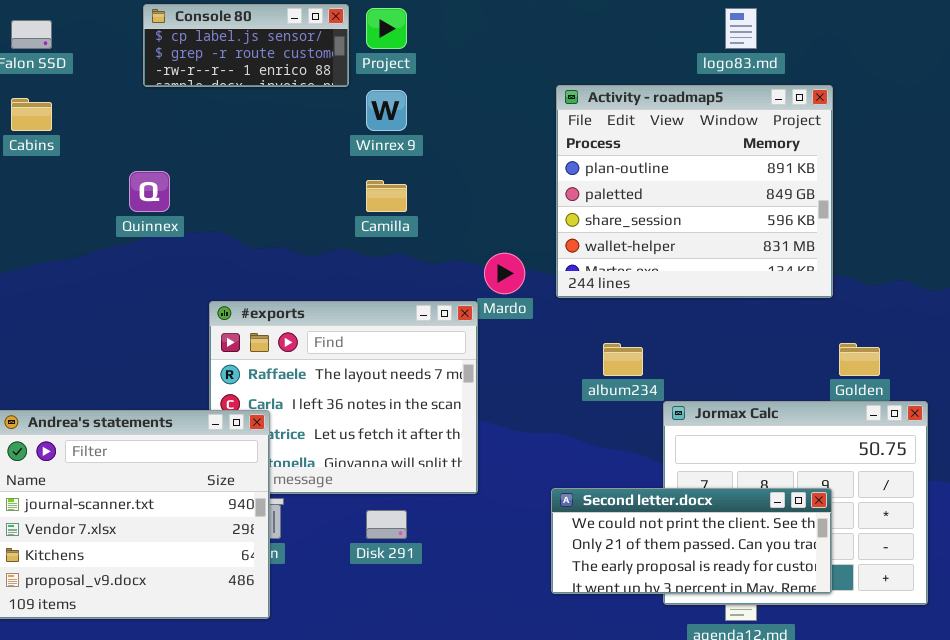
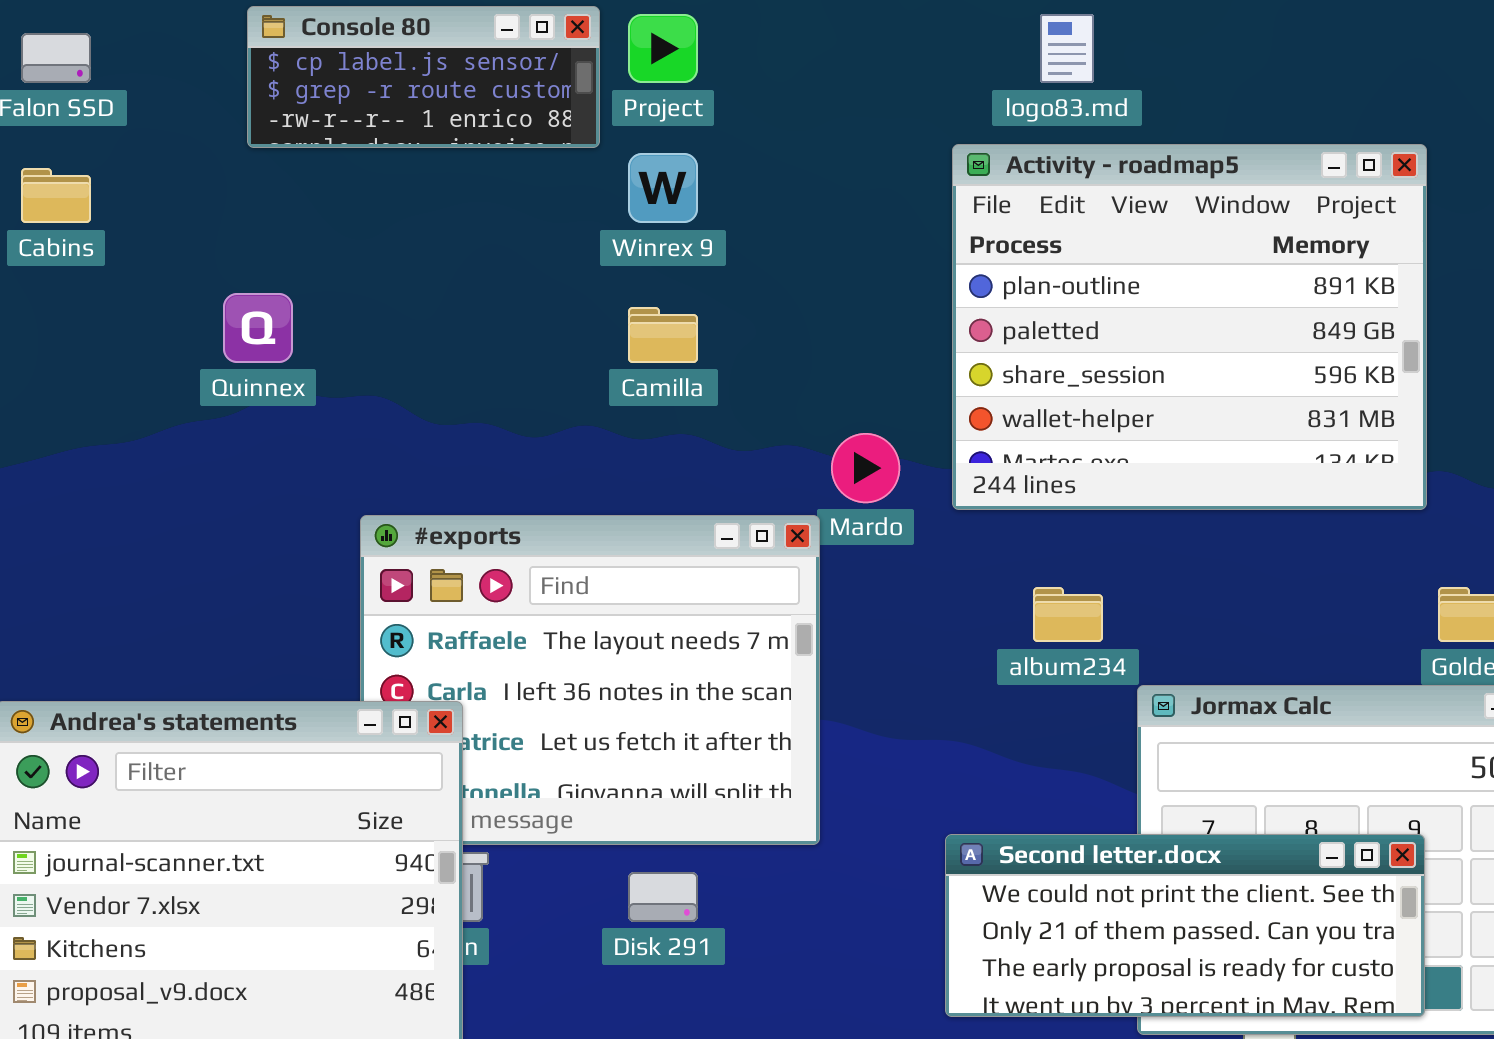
logo83.md: [725,8,757,49] -> [1040,14,1094,83], moved

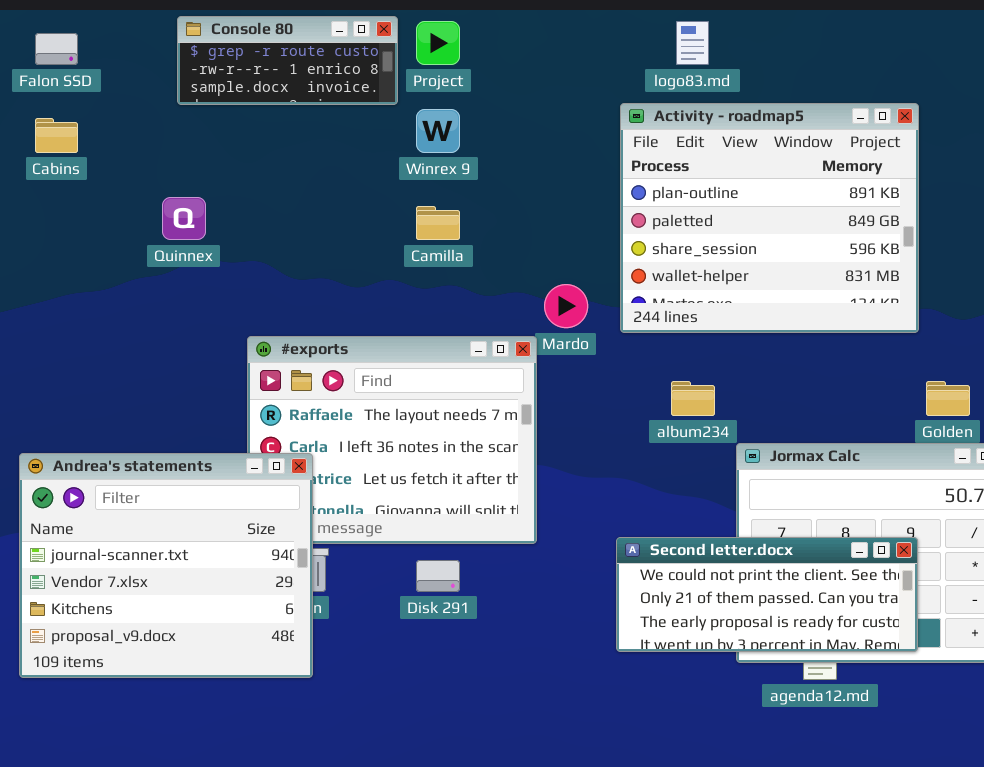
Console 80: [247,6,600,148] -> [177,16,398,105], scrolled down 1 row

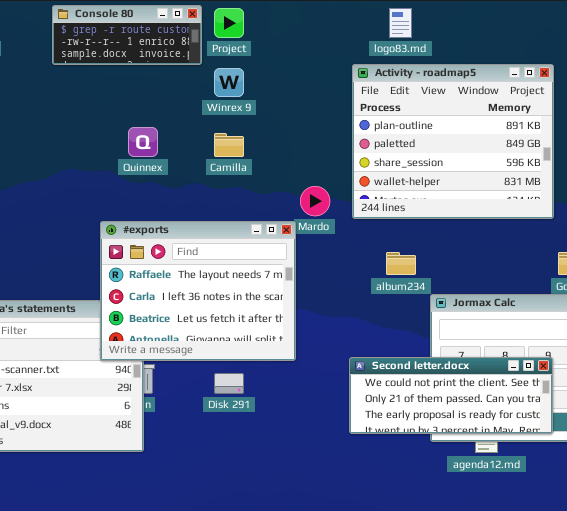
Quinnex: [162,197,206,240] -> [128,127,158,157], moved
#exports: [247,336,537,544] -> [100,221,296,361], raised

